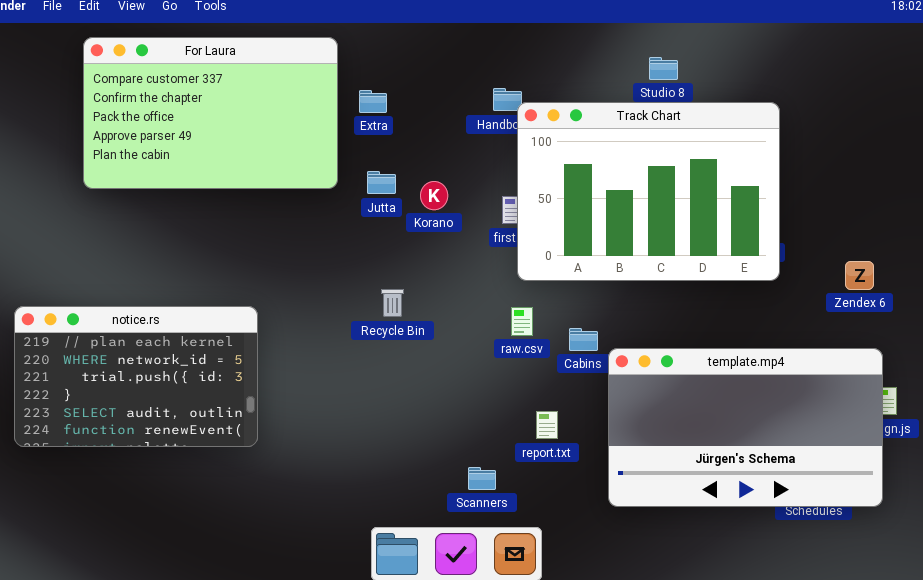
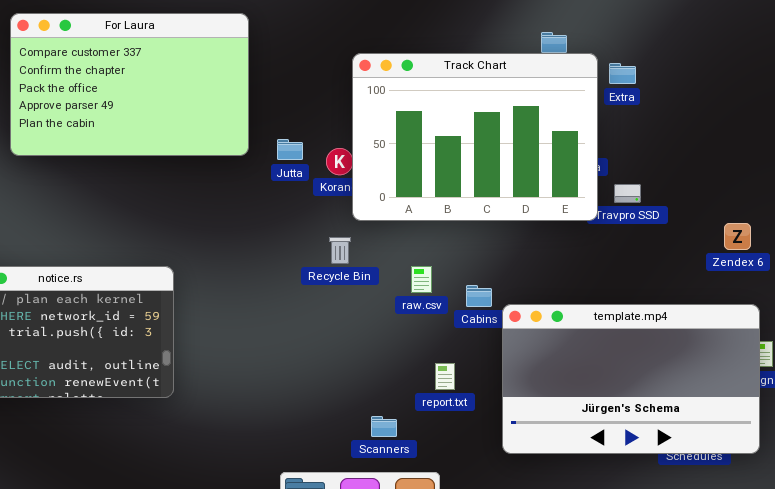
Extra: [359,90,387,113] -> [609,63,636,84], moved
Track Chart: [517,102,780,281] -> [352,53,598,221], moved
Recycle Bin: [381,289,404,317] -> [329,237,351,264], moved

